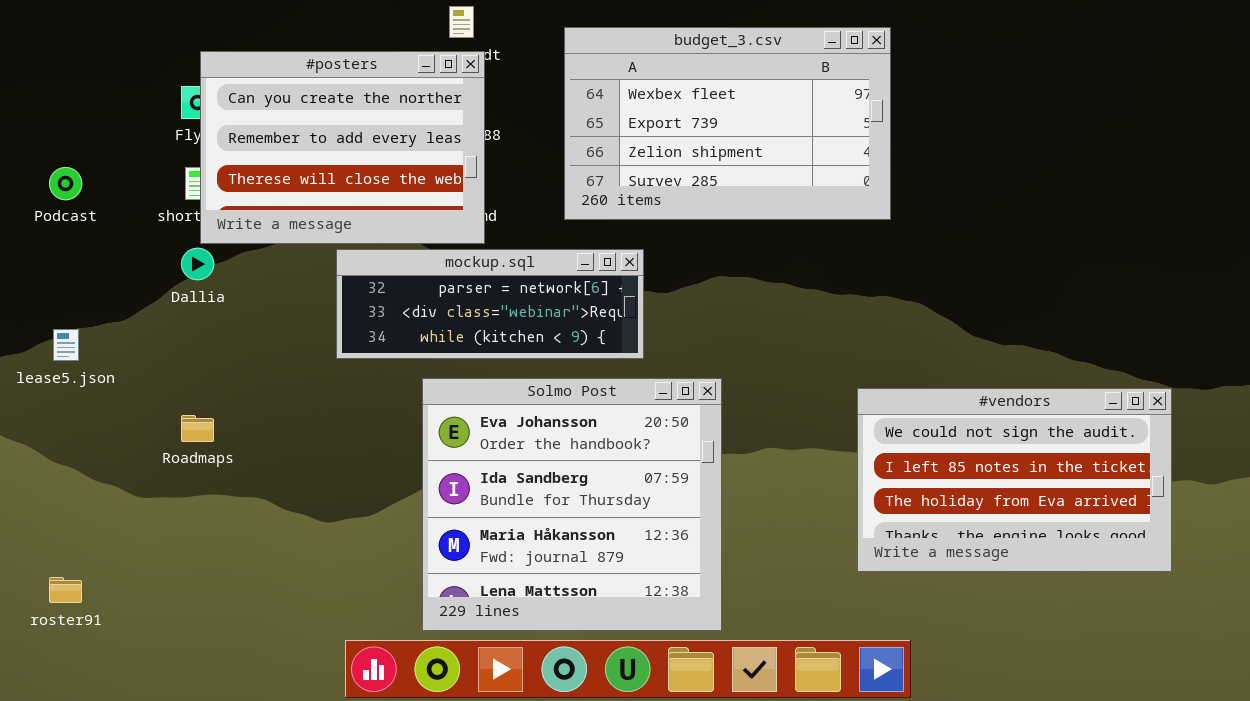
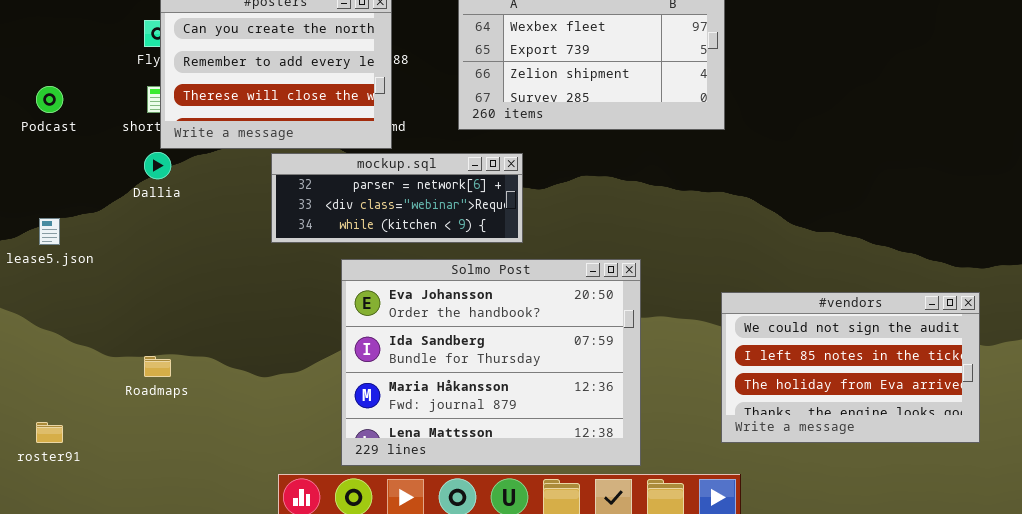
Solmo Post: [422,378,722,631] -> [341,259,641,466], resized
#vendors: [857,388,1172,572] -> [721,292,980,443], moved
Roadmaps: [181,415,214,442] -> [144,356,171,377], moved

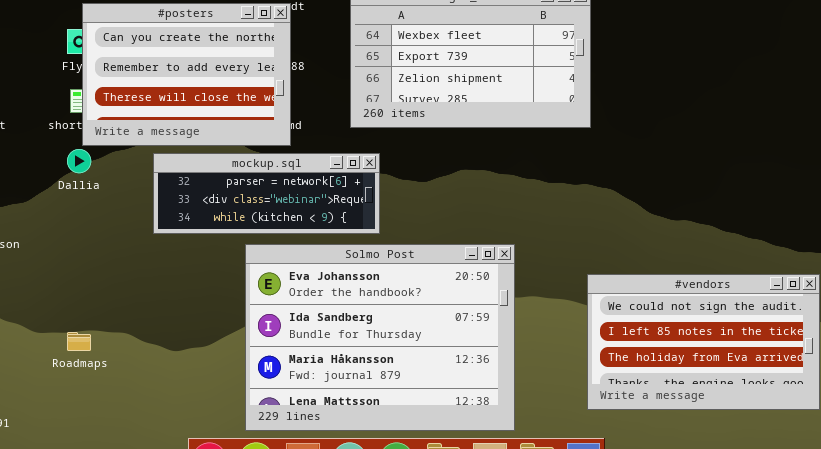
mockup.sql: [271,153,523,243] -> [153,153,380,234], moved

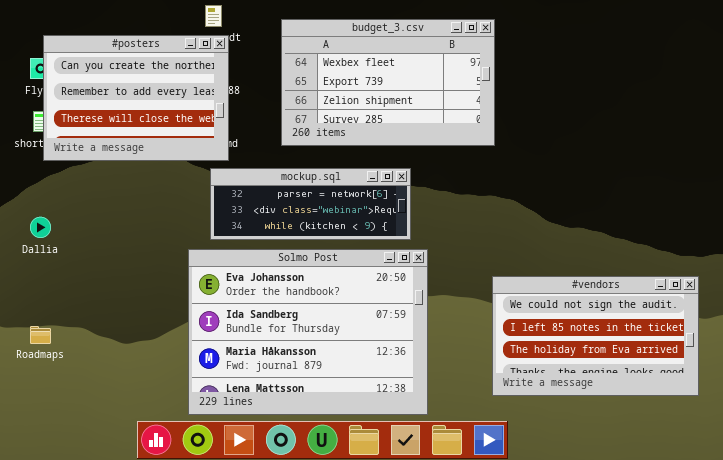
Dallia: [67,149,91,173] -> [30,217,51,238], moved
mockup.sql: [153,153,380,234] -> [210,168,411,240], moved

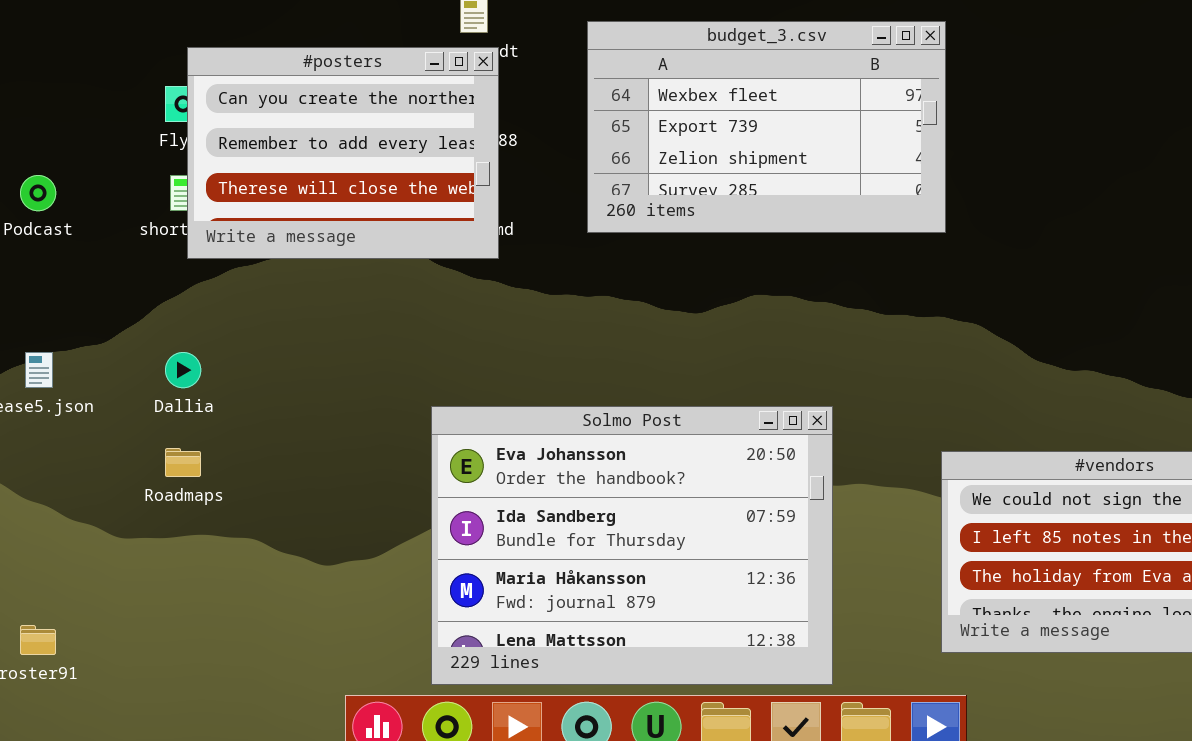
mockup.sql: [210,168,411,240] -> none, closed
Roadmaps: [30,326,51,344] -> [165,448,201,477], moved

